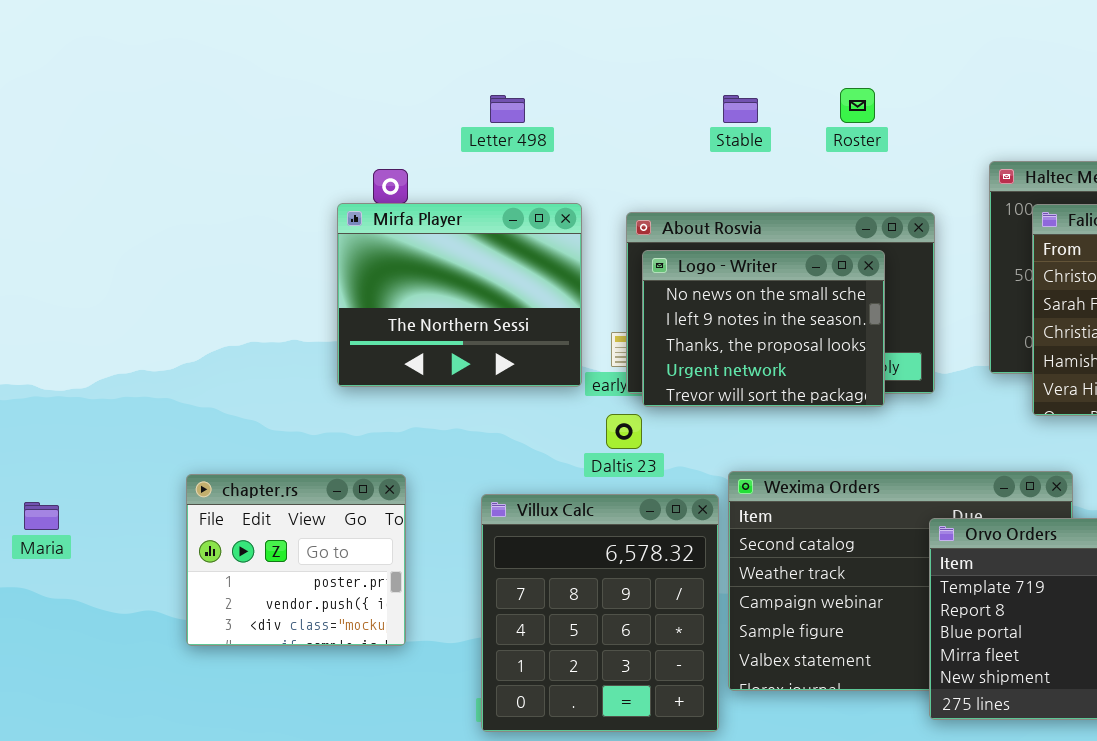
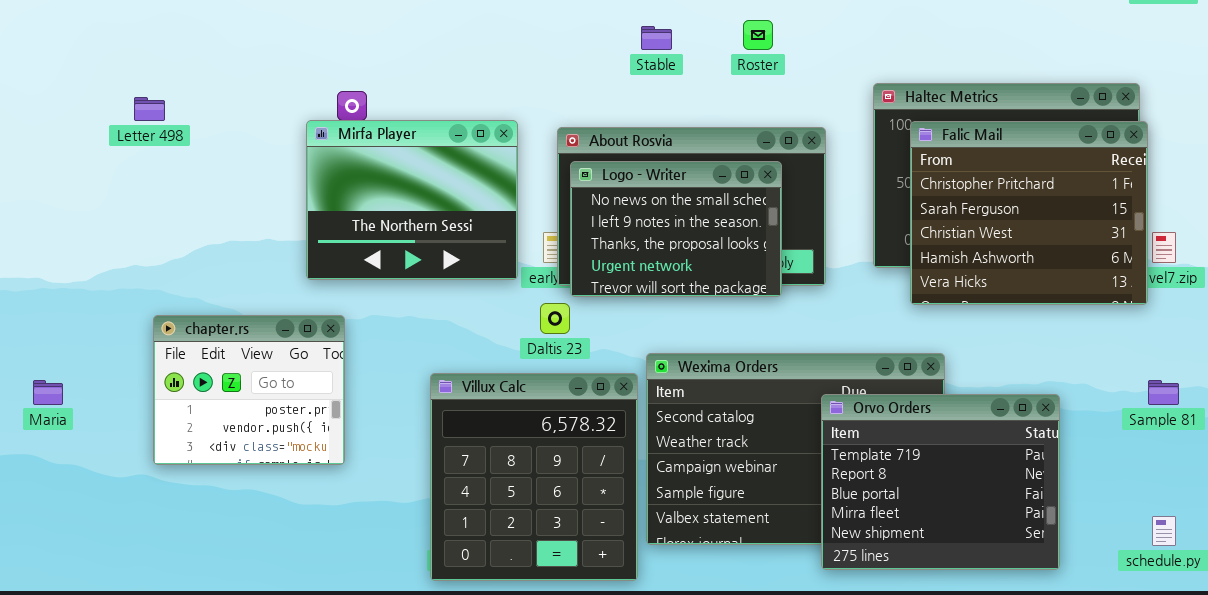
Letter 498: [490,95,525,123] -> [134,97,165,121], moved
chapter.rs: [186,474,406,646] -> [153,315,345,465], moved

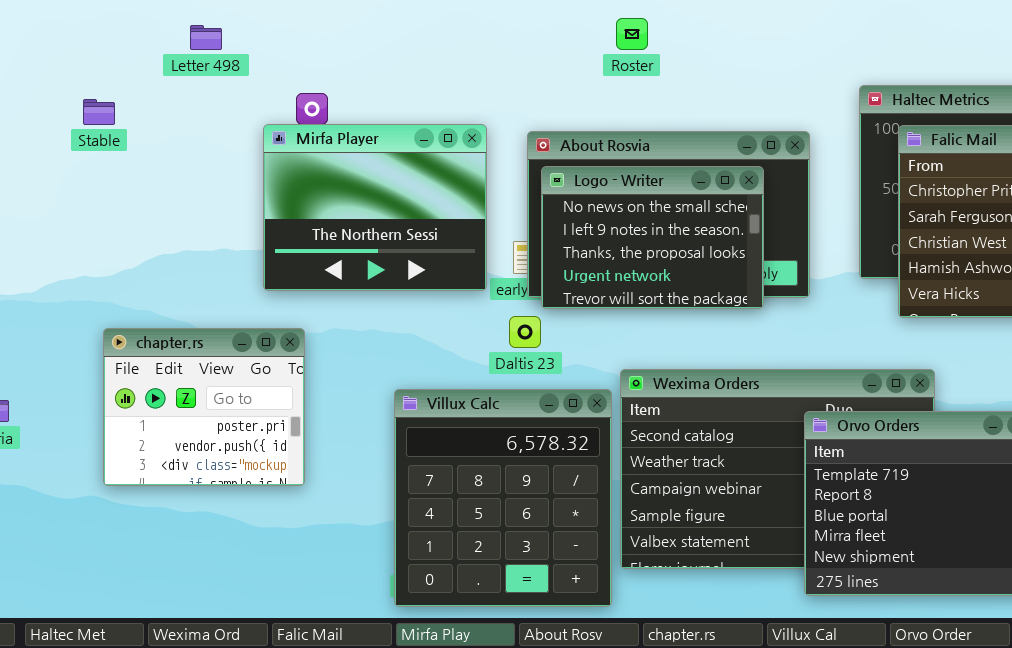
Roster: [743,20,773,50] -> [616,18,648,50], moved
Stable: [641,26,672,50] -> [83,99,115,125], moved
Letter 498: [134,97,165,121] -> [190,25,222,50], moved

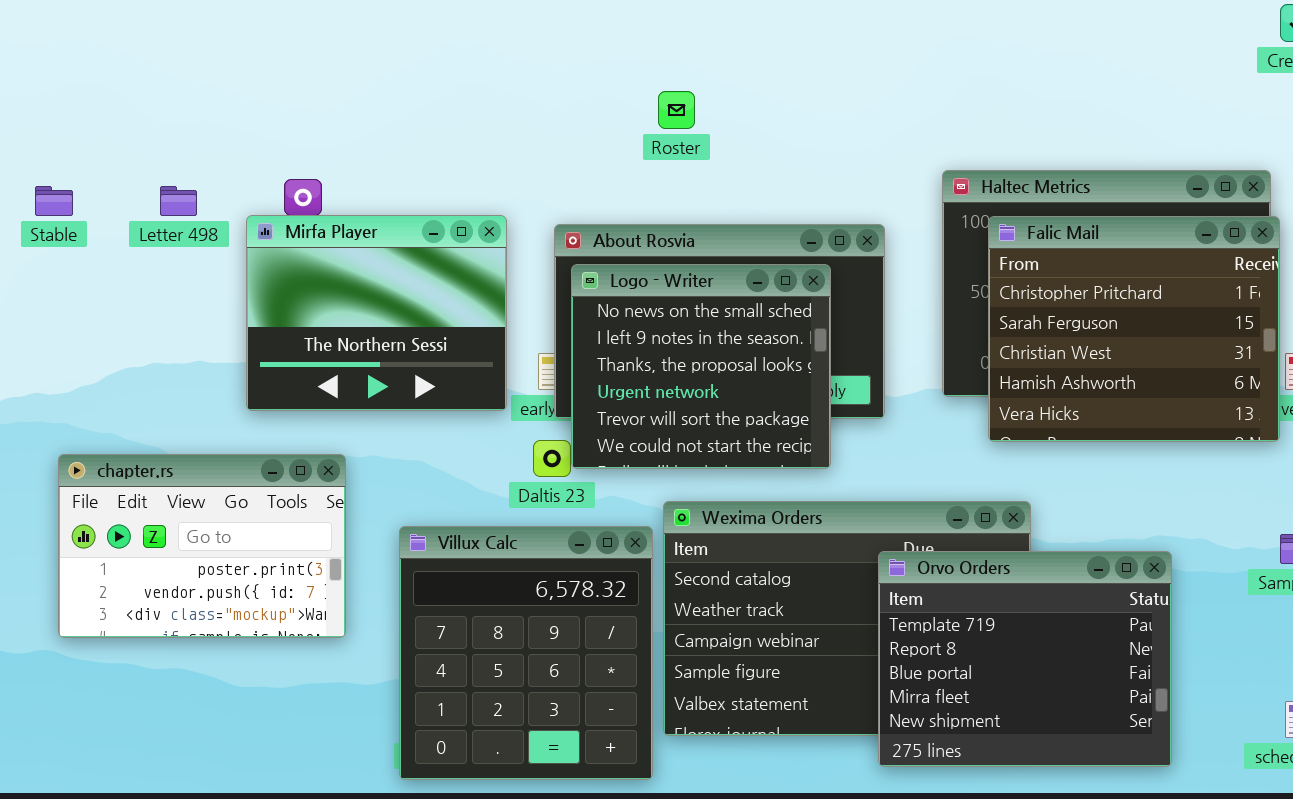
Letter 498: [190,25,222,50] -> [160,186,197,216], moved
Logo - Writer: [541,166,764,309] -> [571,264,831,469], resized
chapter.rs: [103,328,305,486] -> [58,454,346,638], resized

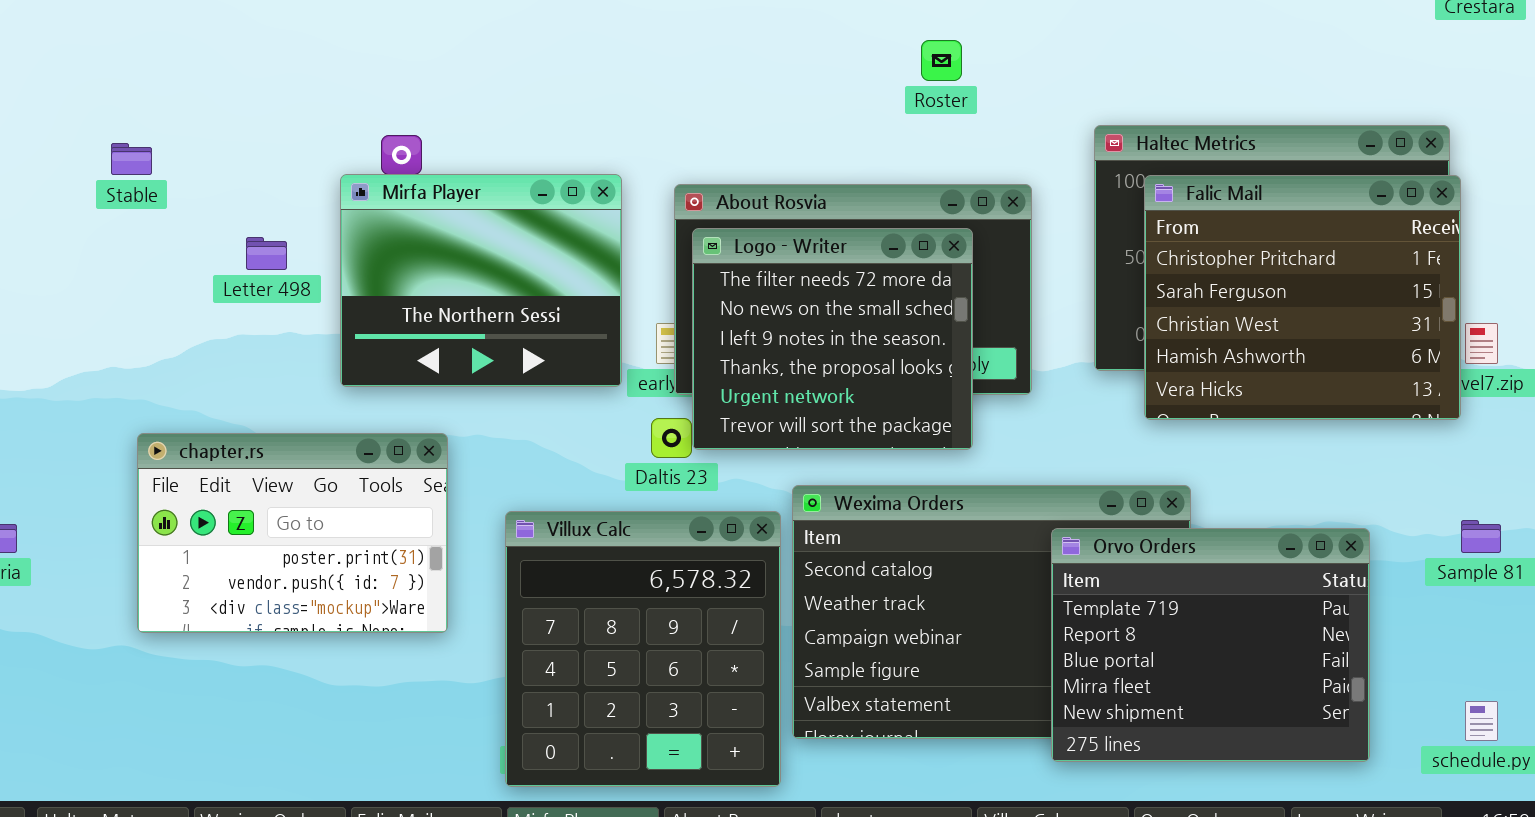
Roster: [658,91,695,129] -> [921,40,962,81], moved
Letter 498: [160,186,197,216] -> [246,237,287,270], moved
Logo - Writer: [571,264,831,469] -> [692,228,973,450], scrolled up 1 row
Orvo Orders: [878,551,1172,767] -> [1051,528,1370,762], moved

